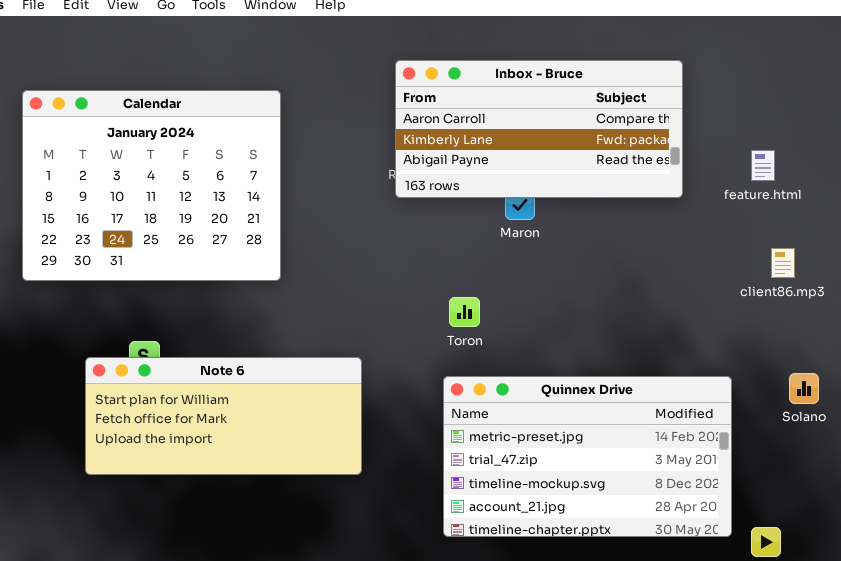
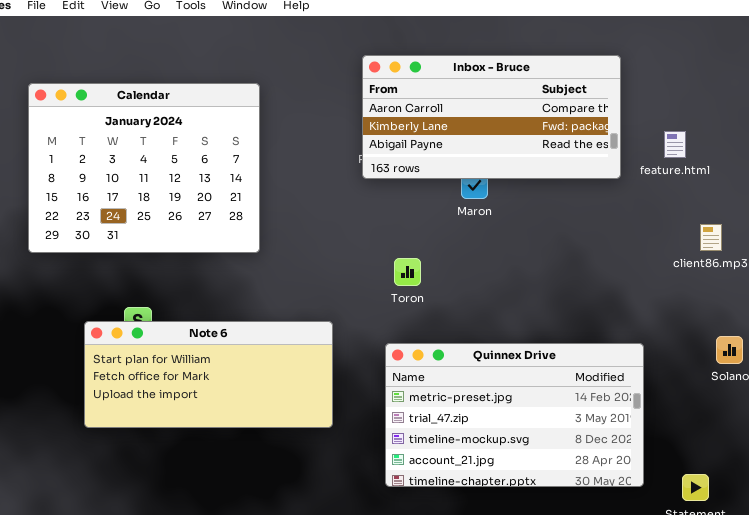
feature.html: [751,150,775,181] -> [664,131,686,158], moved
Toron: [449,297,480,327] -> [394,258,421,286], moved
Quinnex Drive: [443,376,732,537] -> [385,343,644,487], moved

